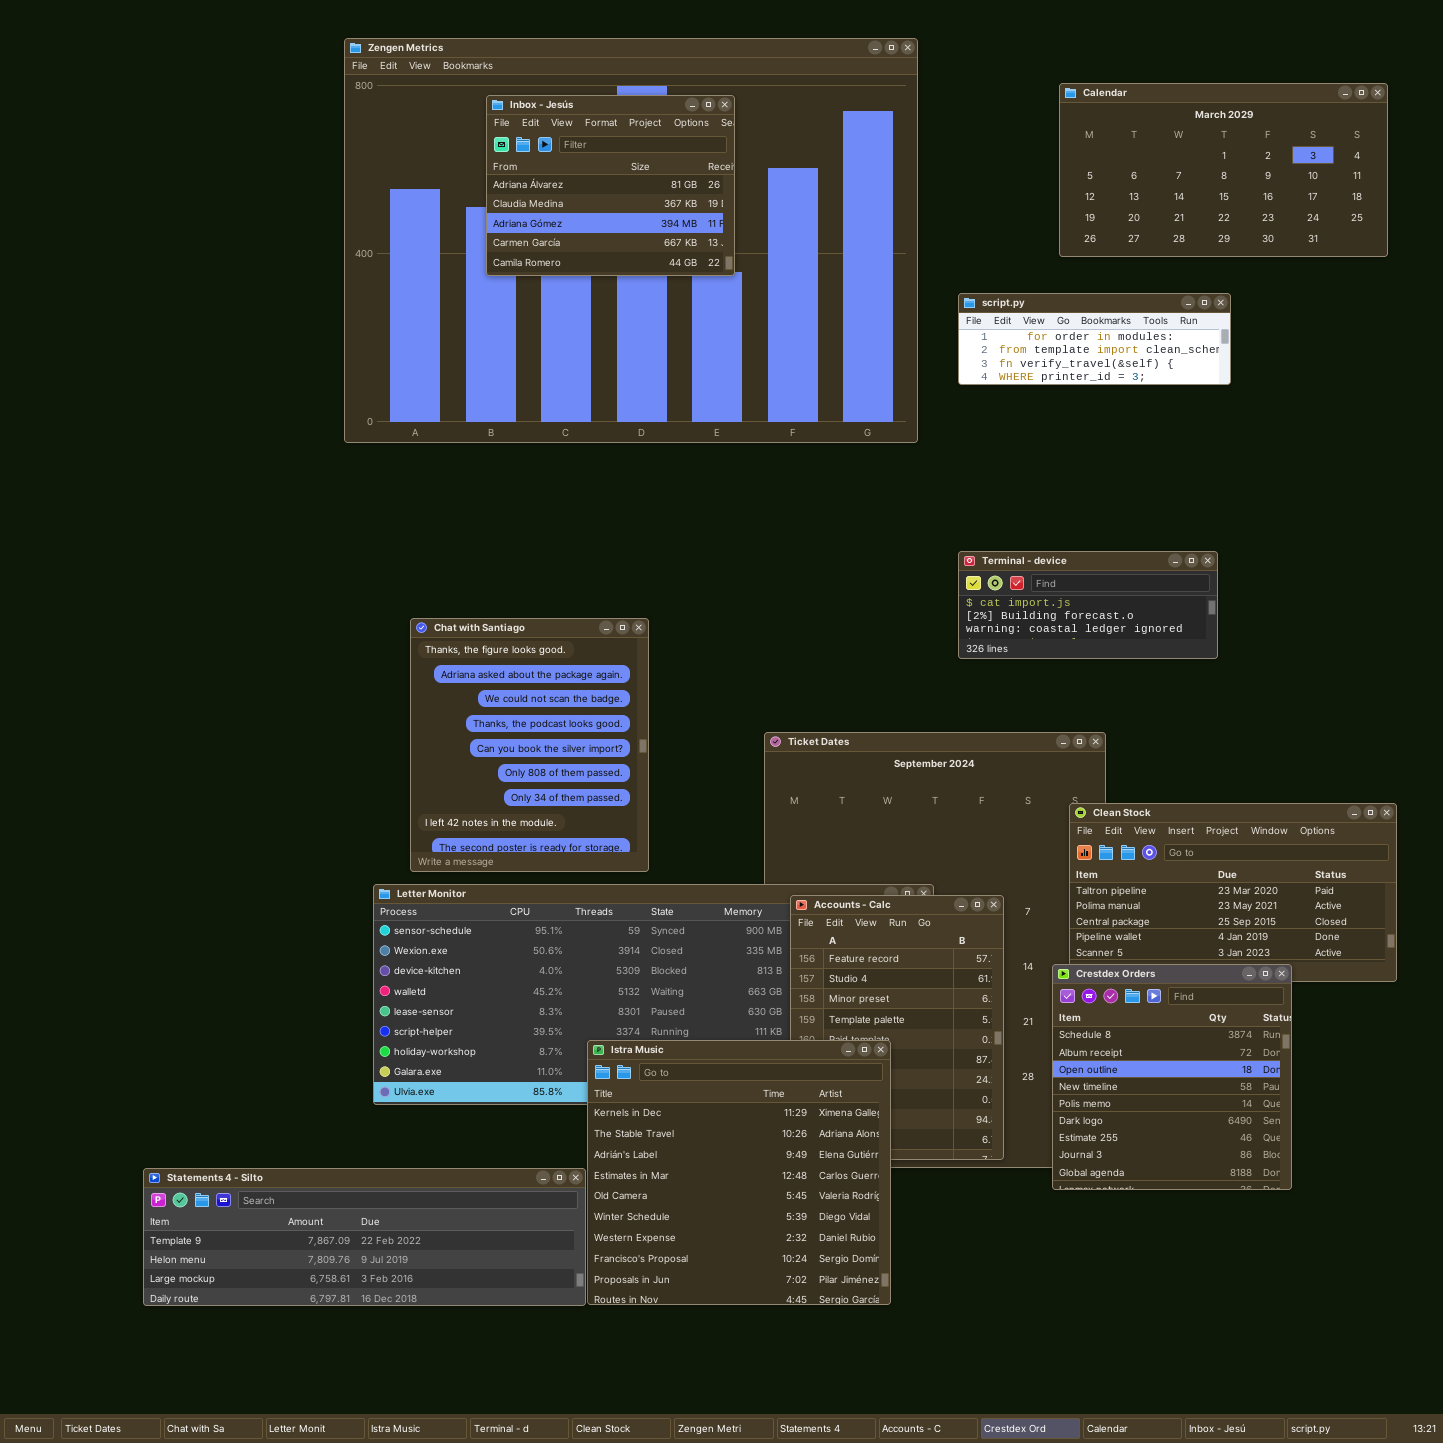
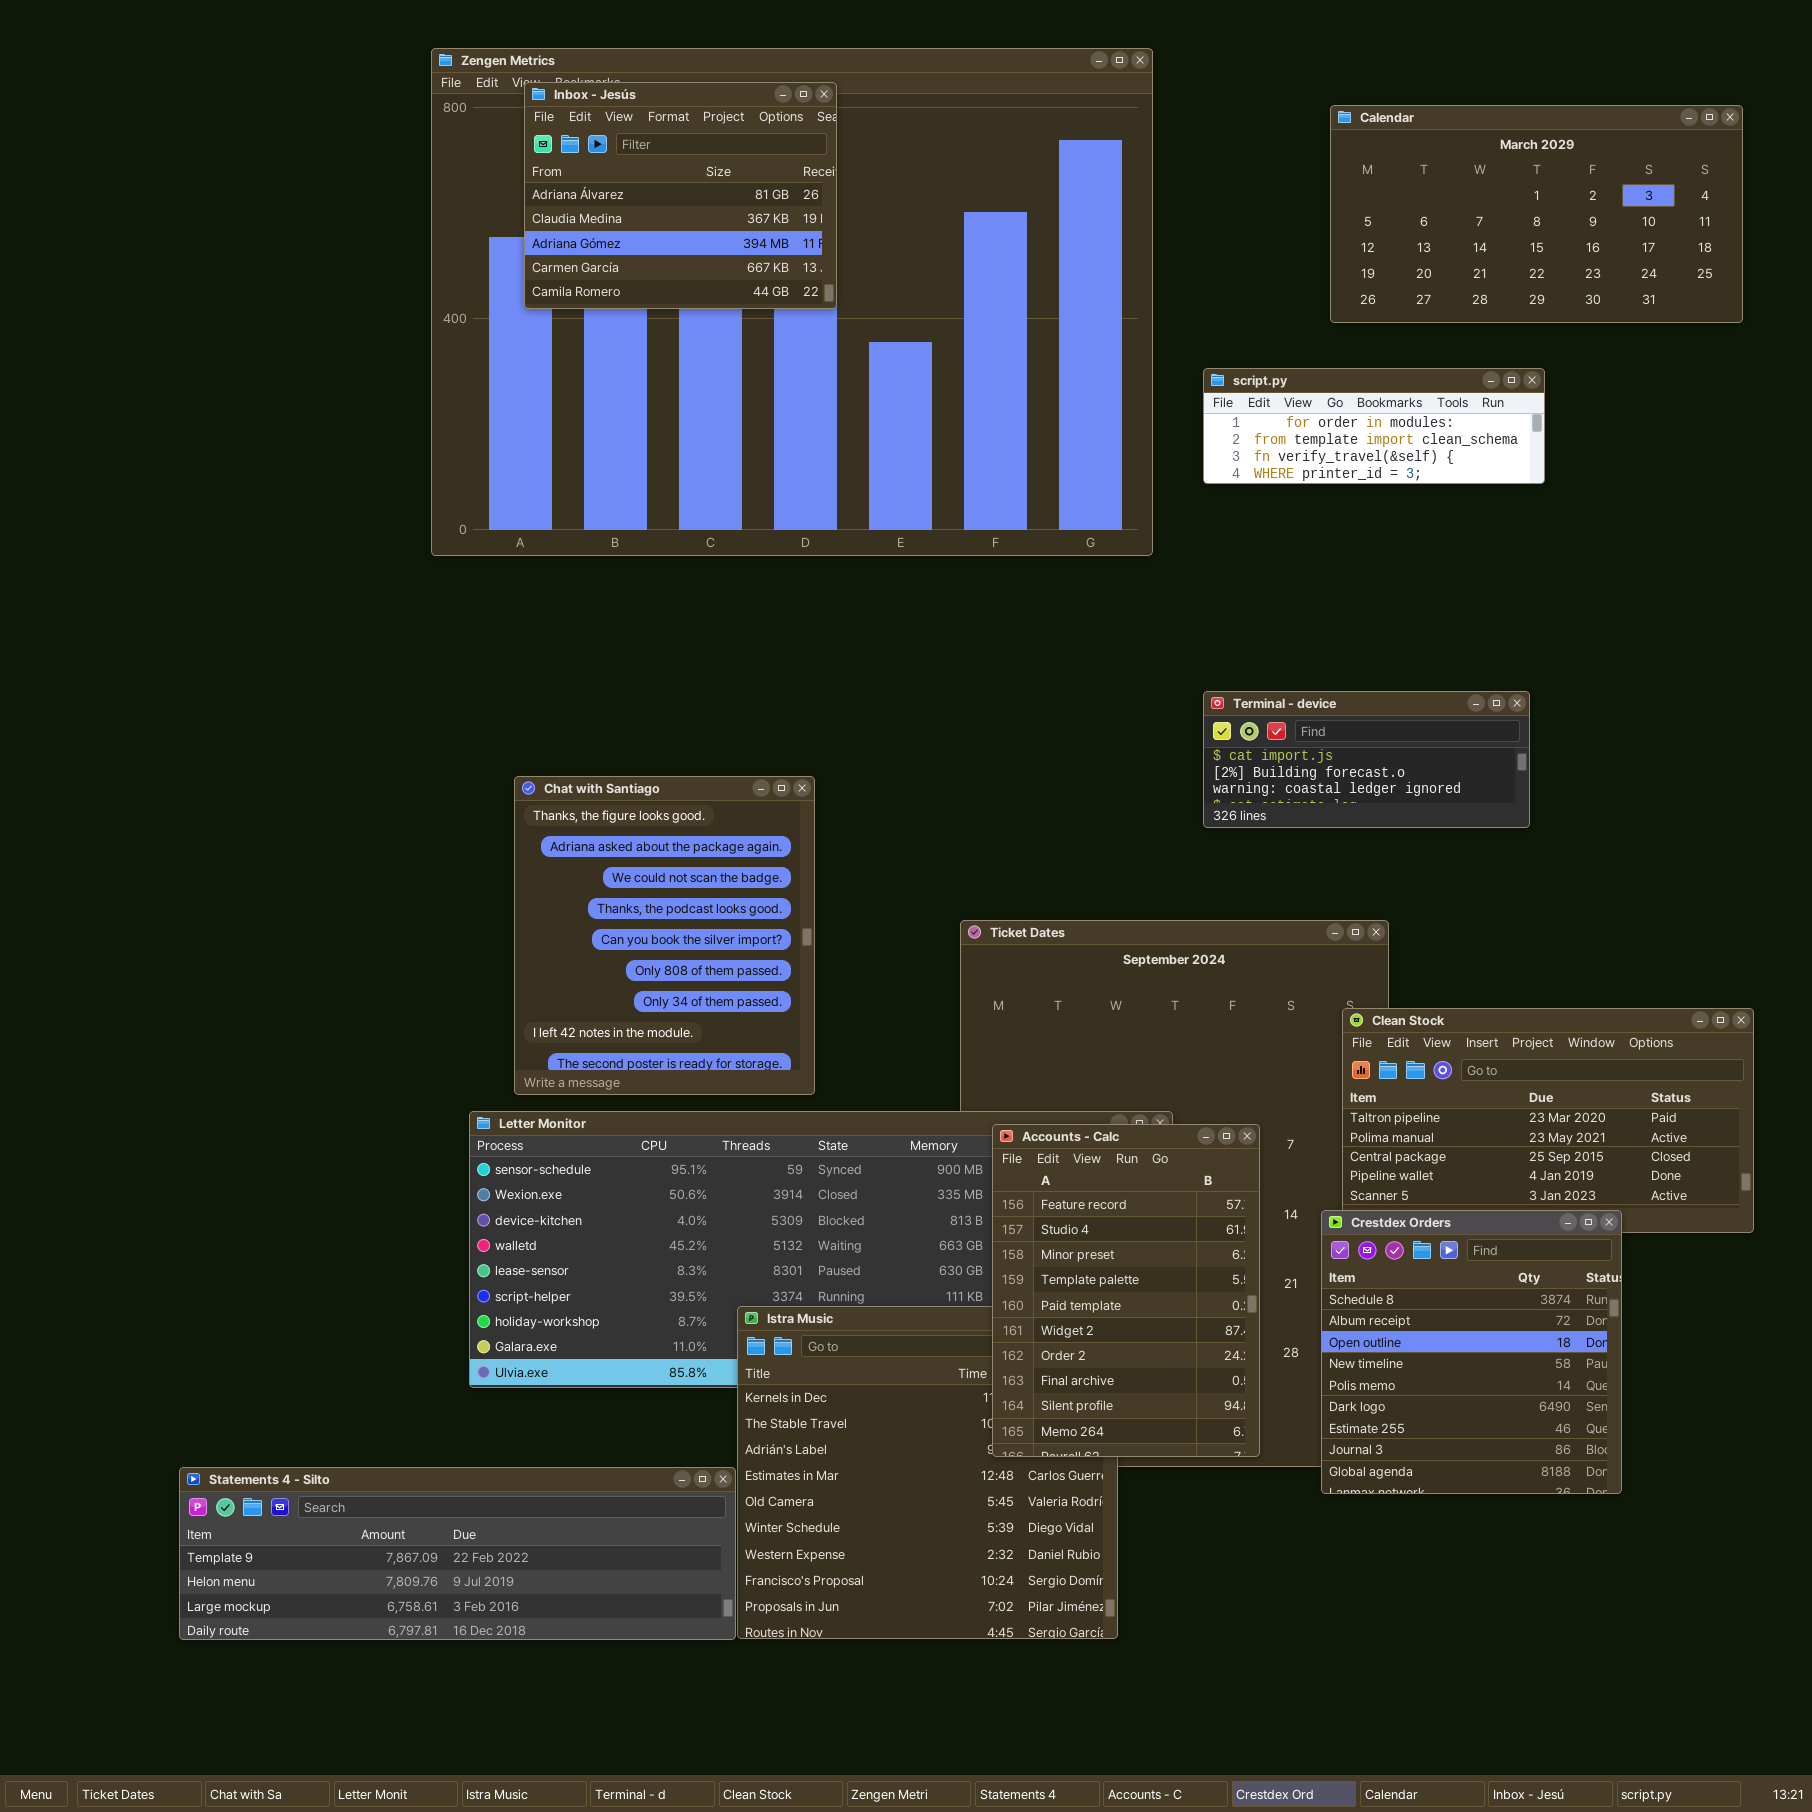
Inbox - Jesús: [486,95,735,276] -> [524,82,837,309], moved
Accounts - Calc: [790,895,1004,1160] -> [992,1124,1260,1457], raised

